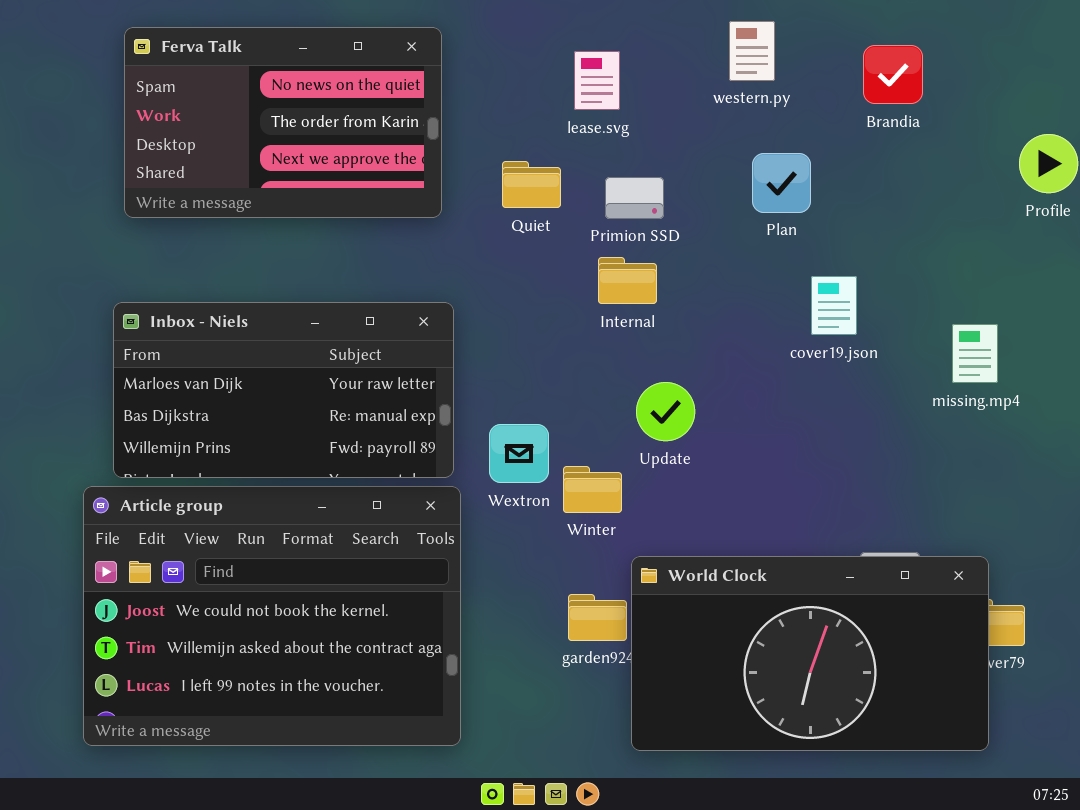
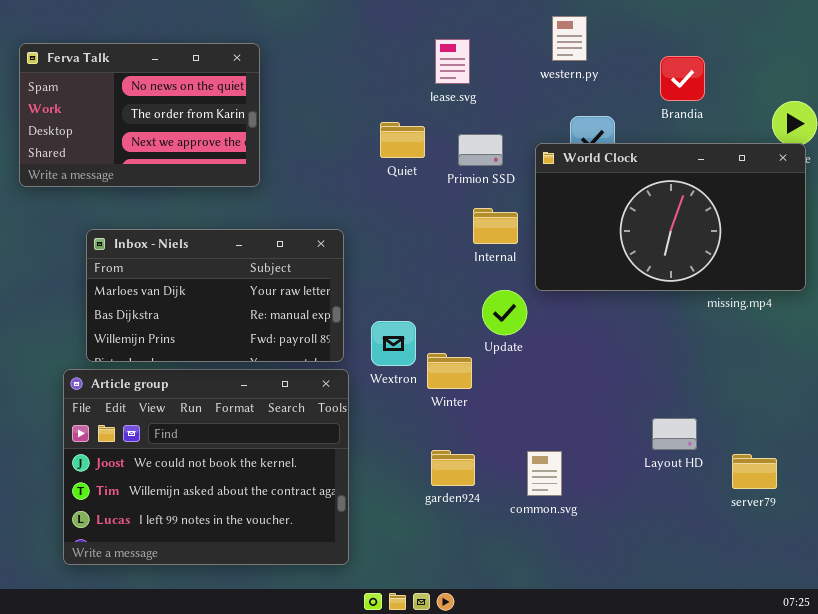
Ferva Talk: [124,27,442,218] -> [19,43,260,187], moved
Brandia: [863,45,923,104] -> [660,56,705,101], moved
Internal: [598,257,657,304] -> [473,208,518,244], moved
World Clock: [631,556,989,751] -> [535,143,806,291], moved

